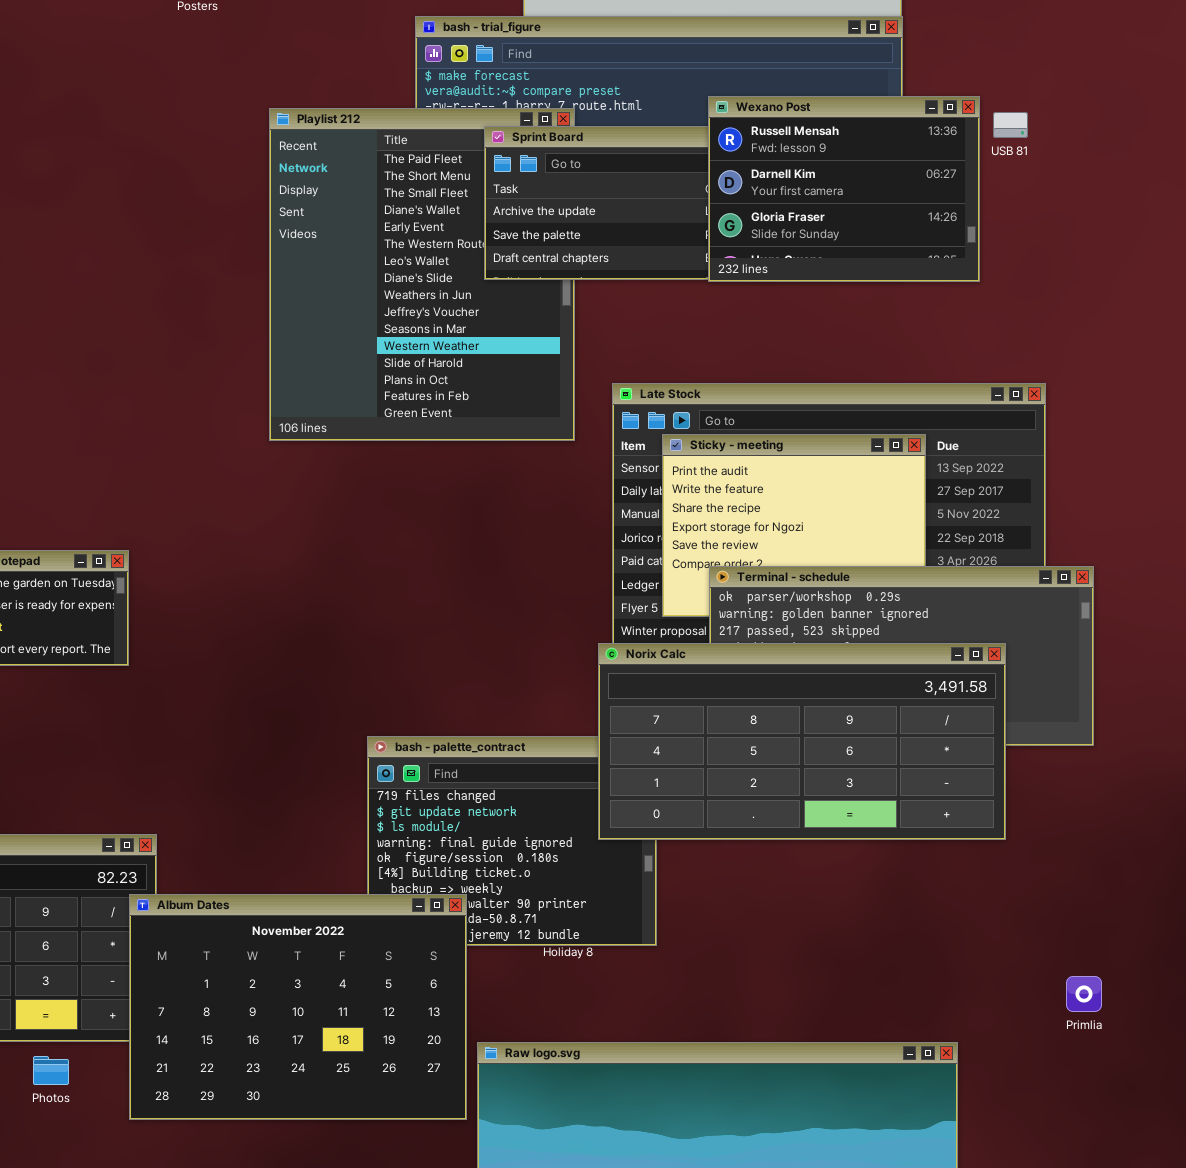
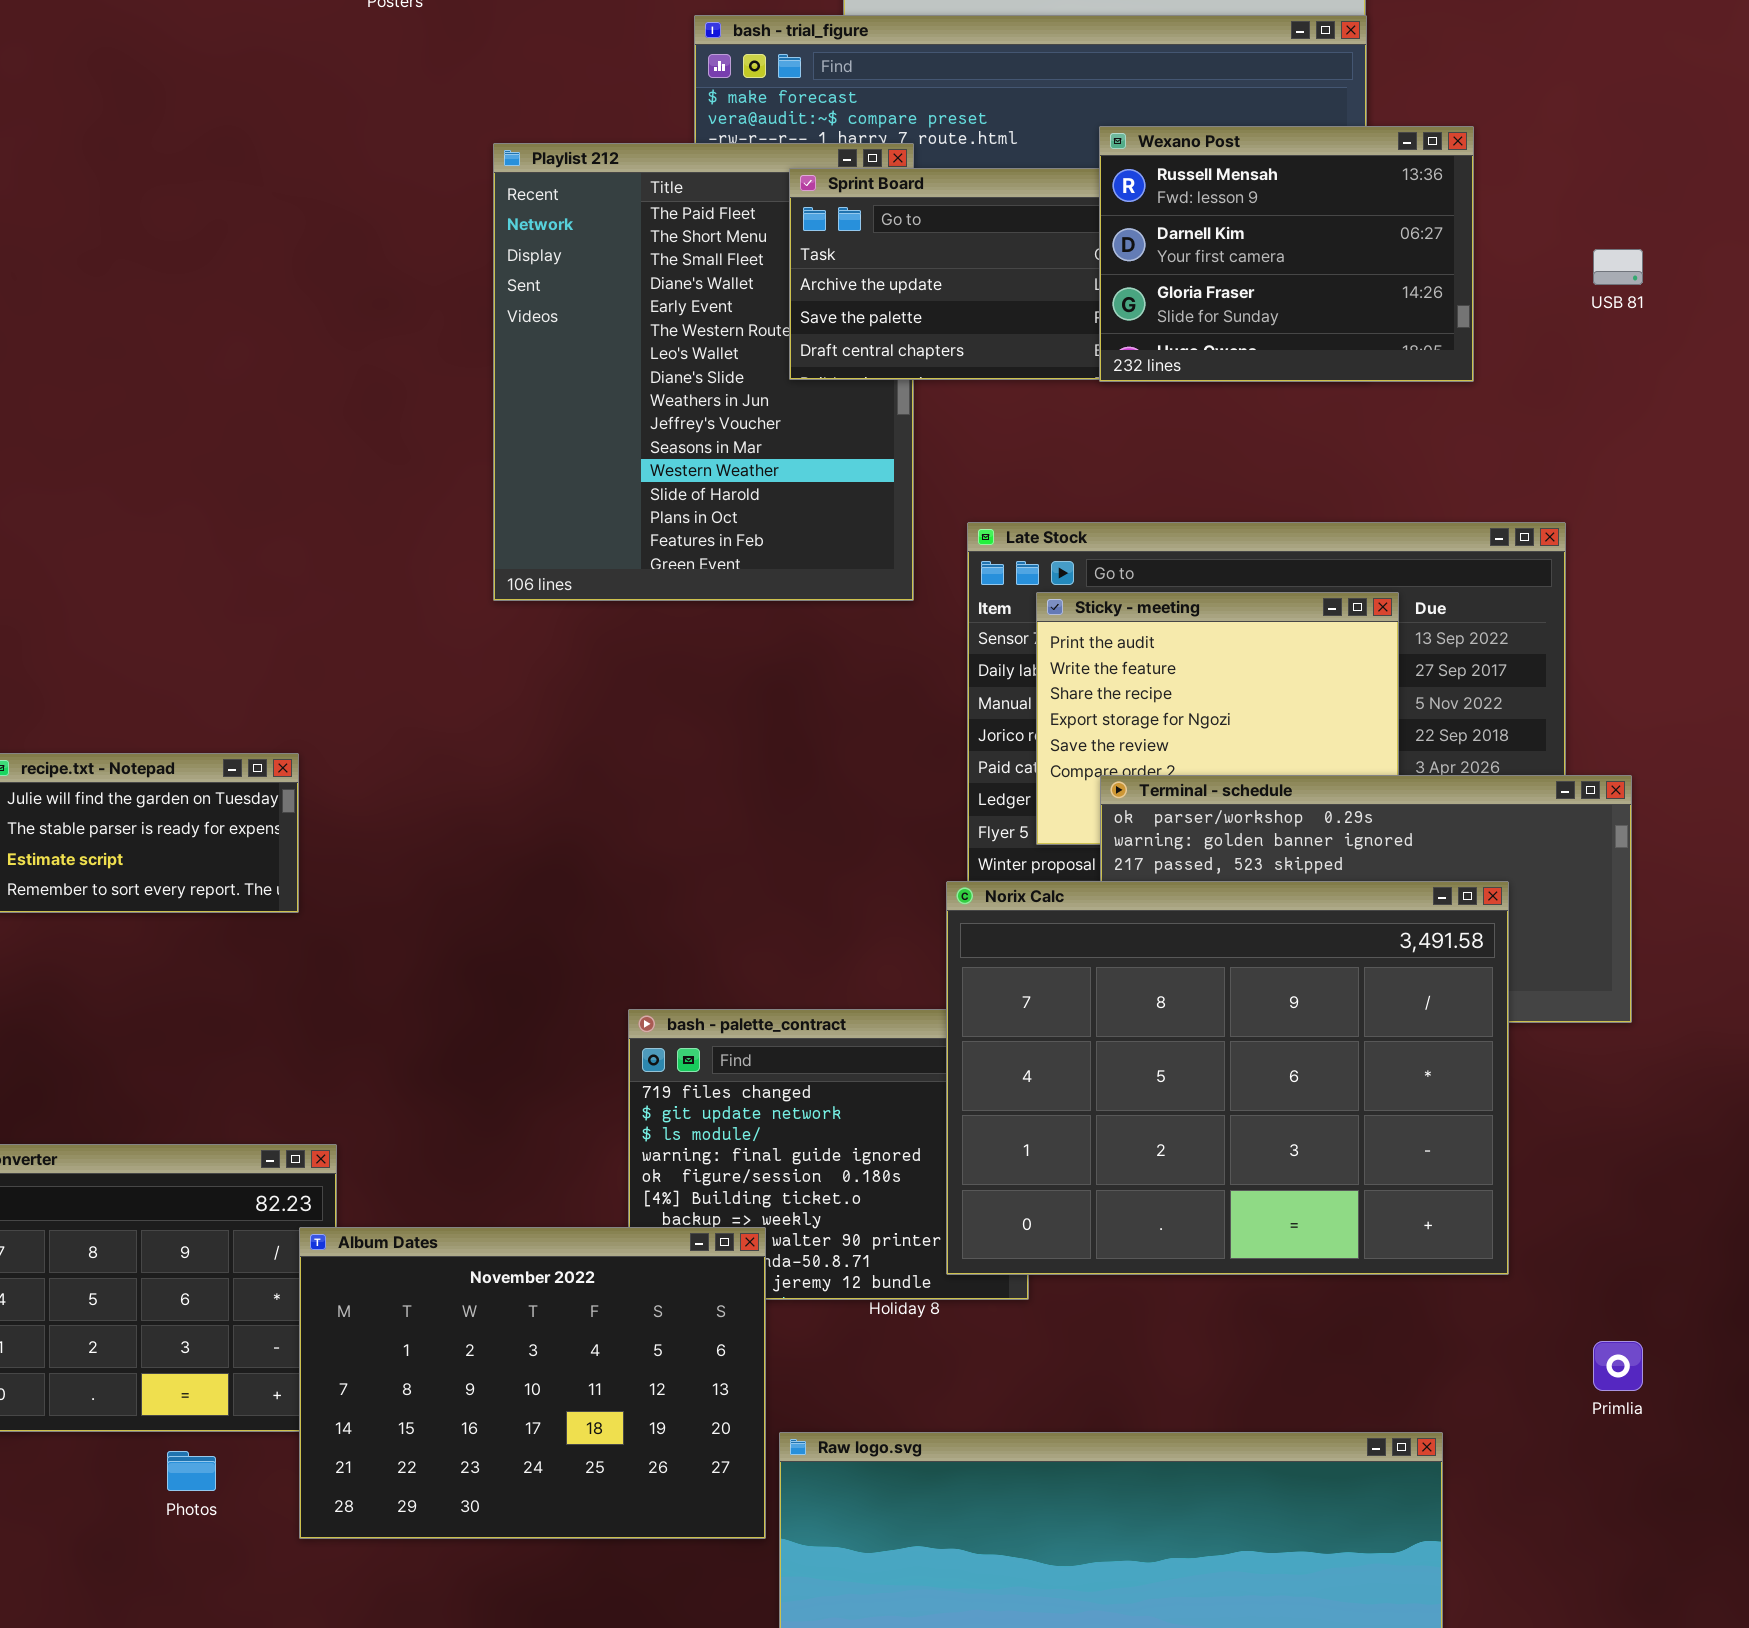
USB 81: [993,112,1028,138] -> [1593,249,1643,285], moved
Norix Calc: [598,643,1006,840] -> [946,881,1509,1275], resized

